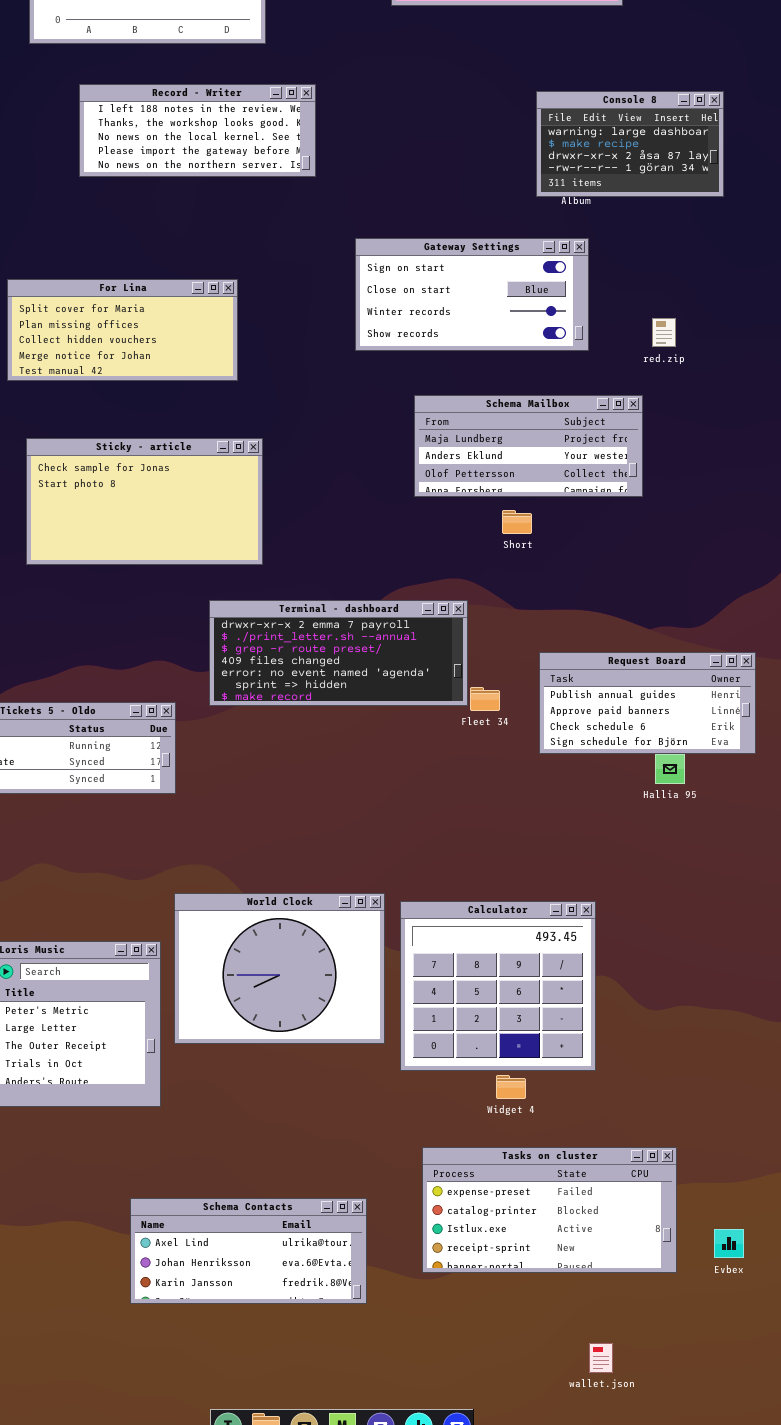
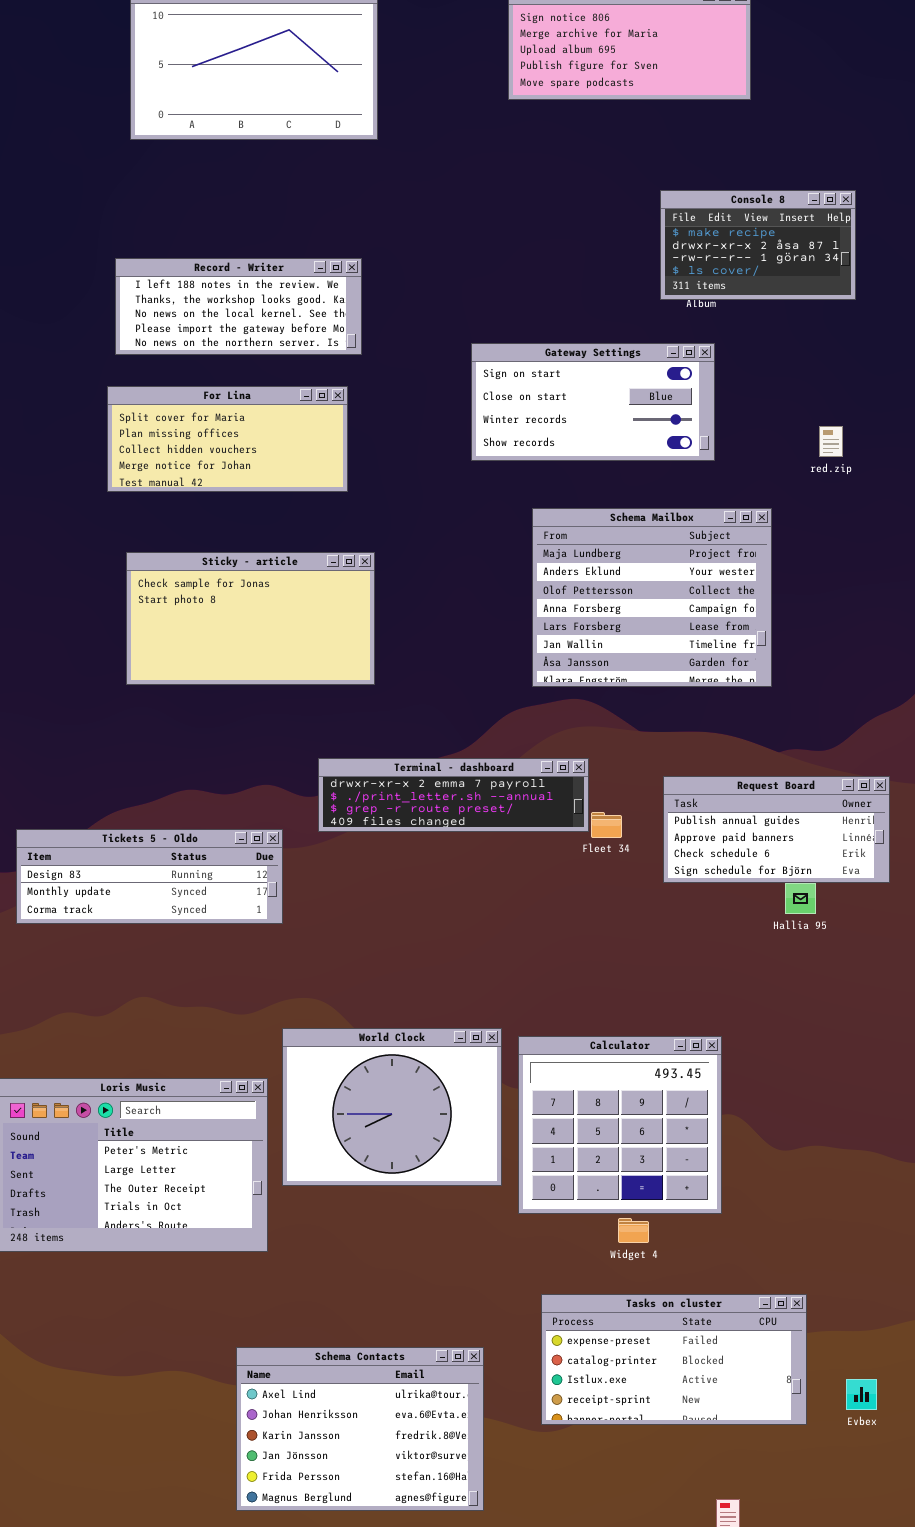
Record - Writer: [79,84,316,177] -> [115,258,362,355], moved
Console 8: [536,91,724,197] -> [660,190,856,300], scrolled down 1 row
red.zip: [652,318,676,347] -> [819,426,843,457], moved
Schema Mailbox: [414,395,643,497] -> [532,508,772,687], resized
Terminal - dashboard: [209,600,468,706] -> [318,758,589,832], resized
Schema Contacts: [130,1198,367,1304] -> [236,1347,484,1511], resized

